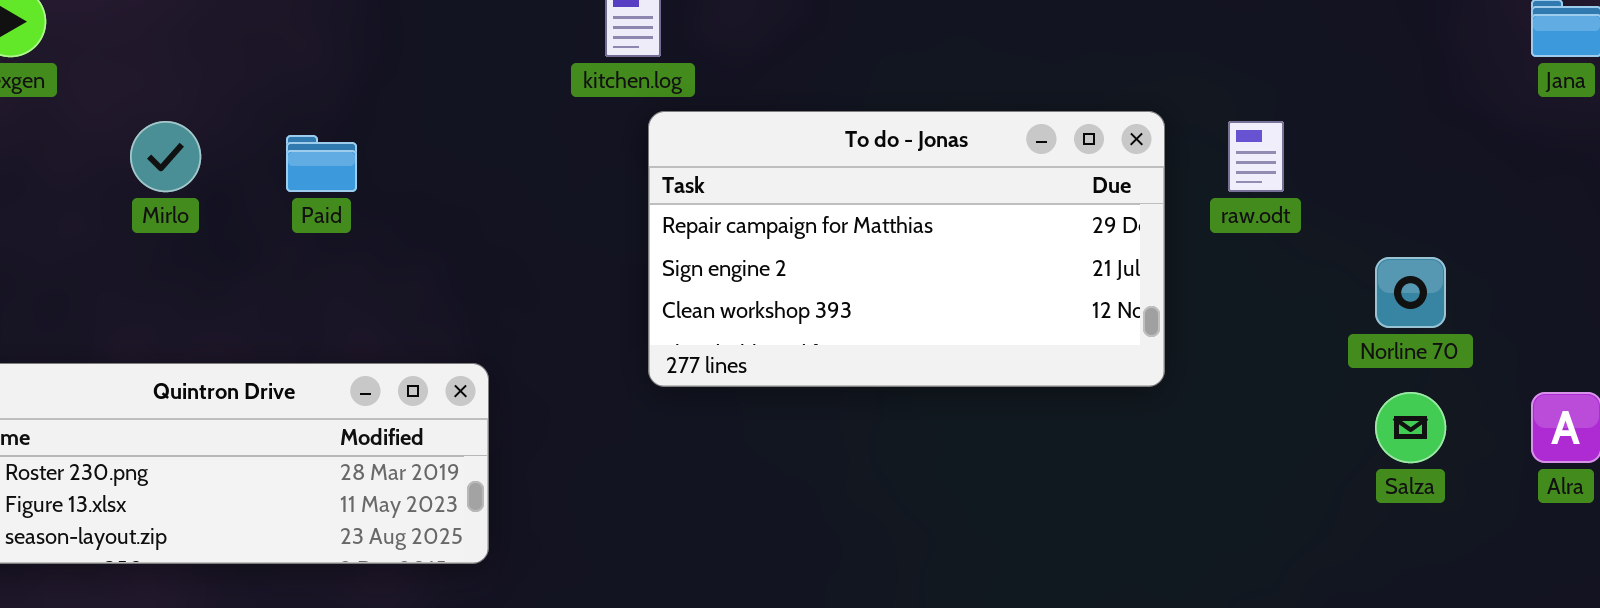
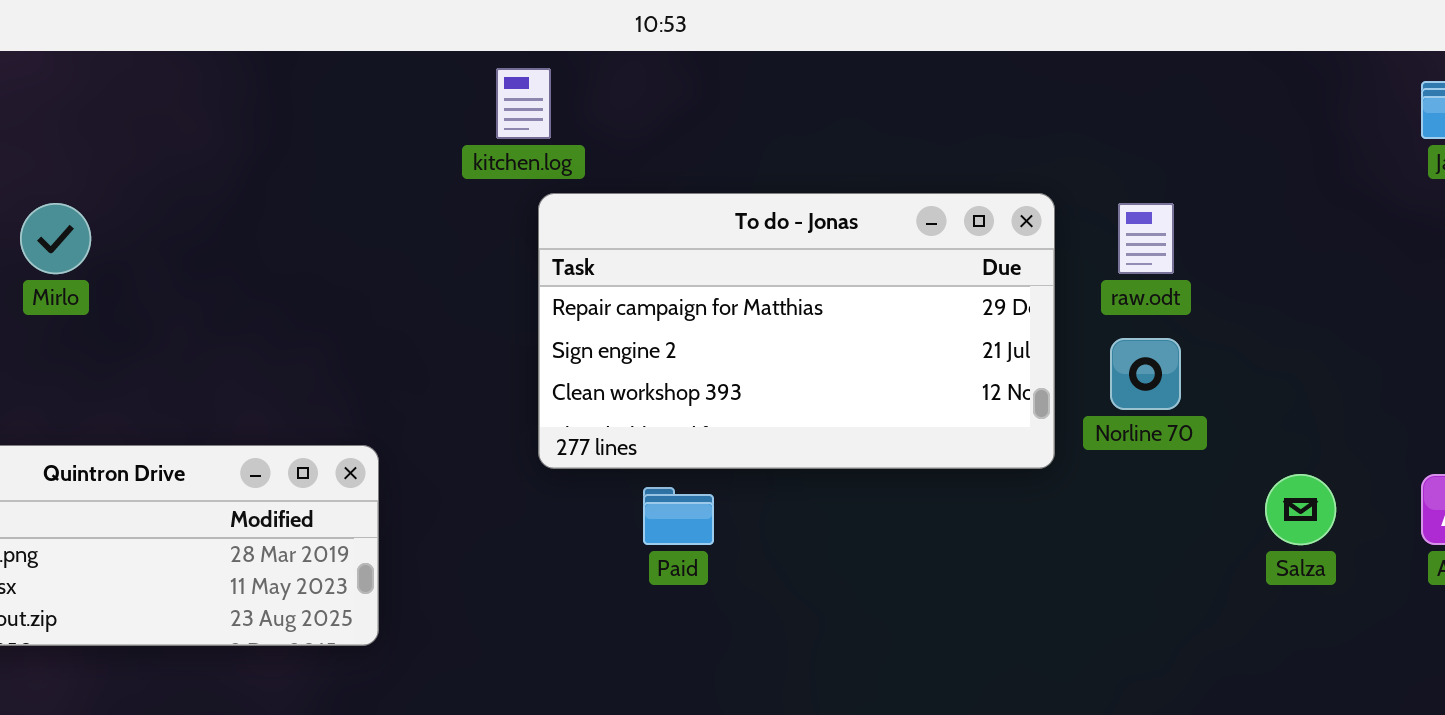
Paid: [286,135,357,192] -> [643,487,714,545], moved
Norline 70: [1375,257,1446,328] -> [1110,338,1181,410], moved

